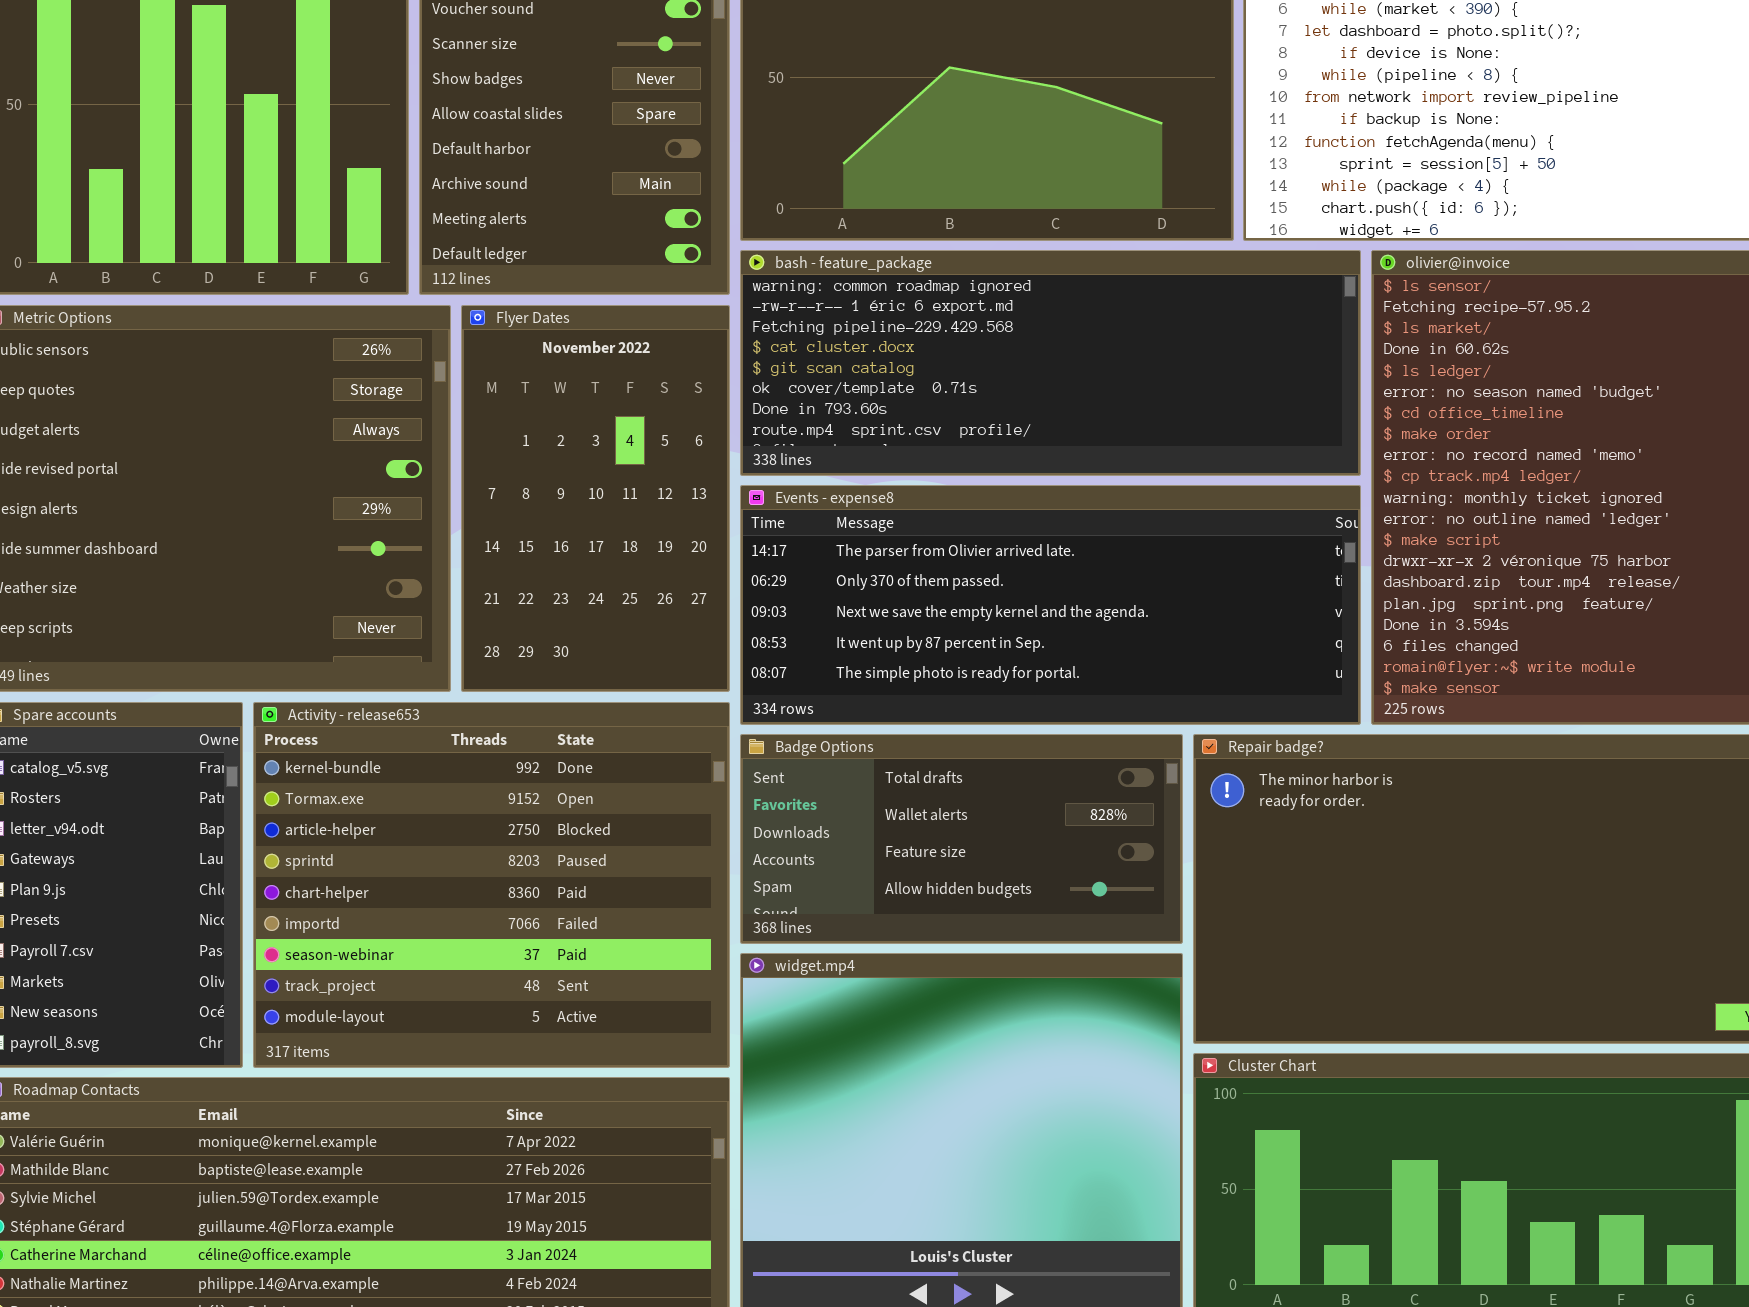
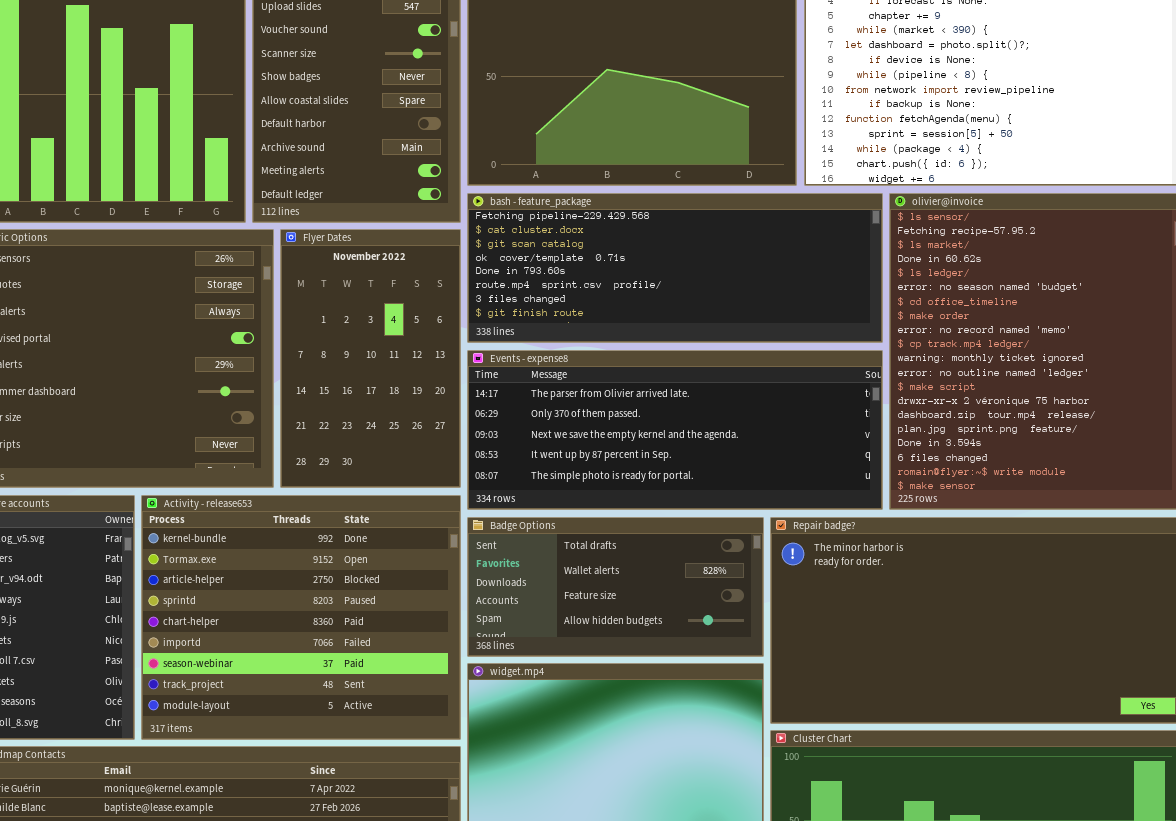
bash - feature_package: [740,250,1361,476] -> [467,193,883,343], scrolled down 2 rows

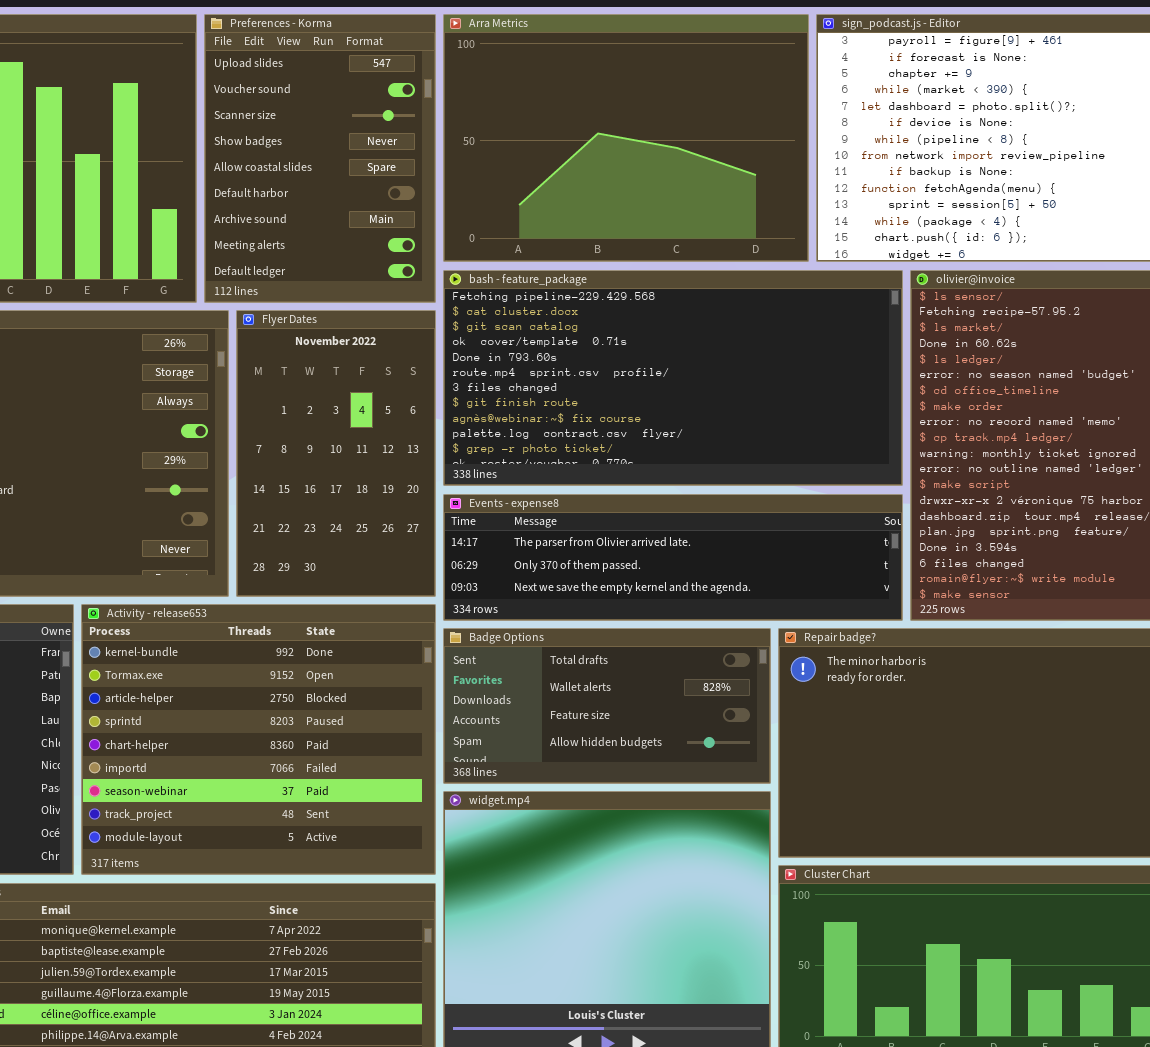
bash - feature_package: [467,193,883,343] -> [443,270,903,486], resized
Events - expense8: [467,350,883,510] -> [443,494,903,621], resized

